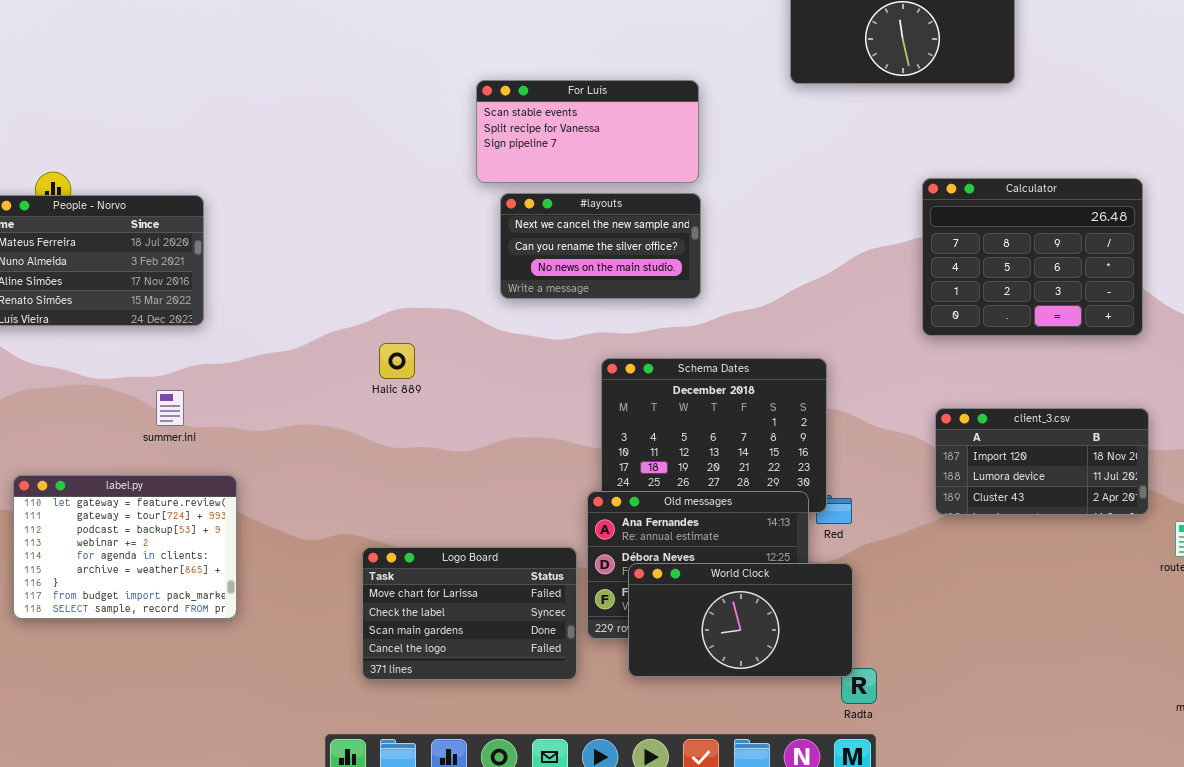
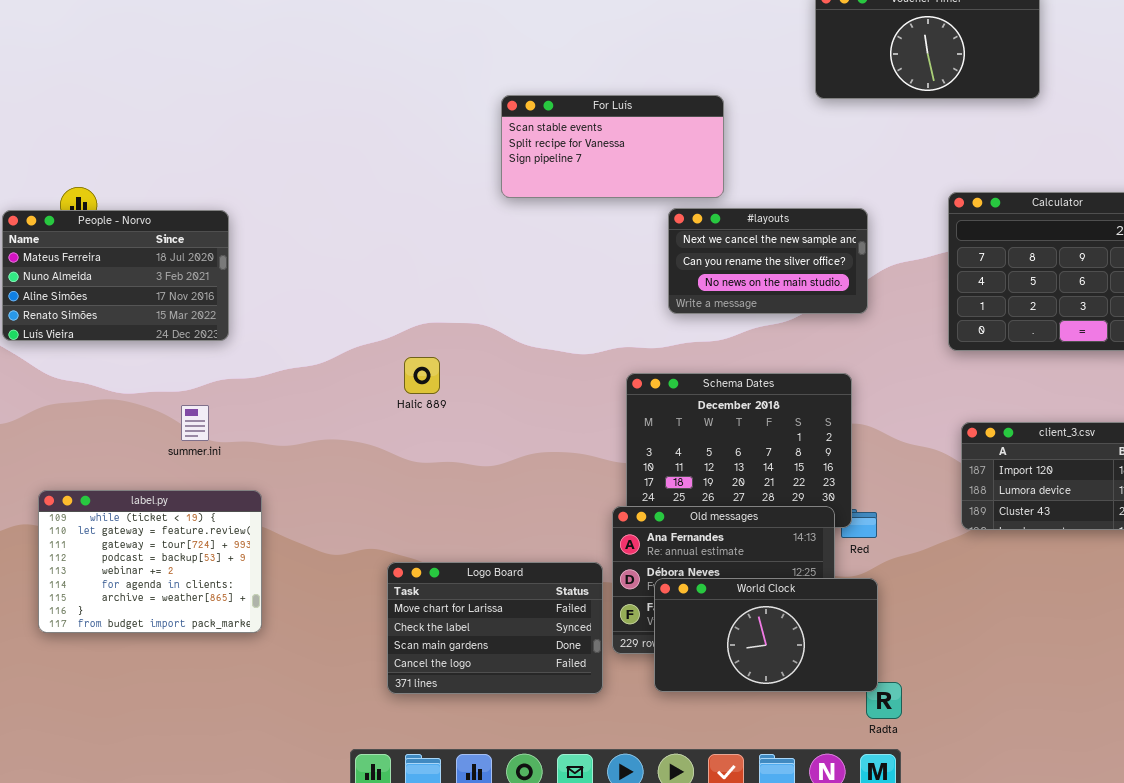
#layouts: [500,193,701,299] -> [668,208,868,314], moved
label.py: [13,475,237,619] -> [38,490,262,633], scrolled up 1 row

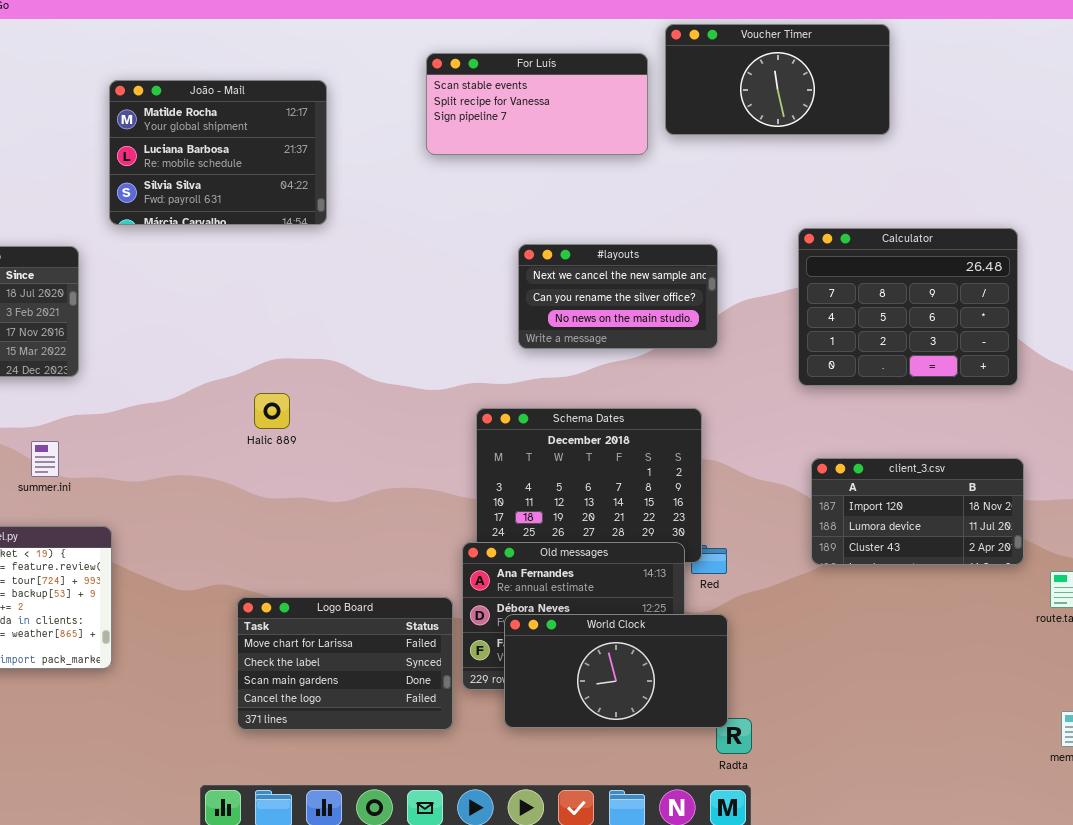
João - Mail: none -> [109,80,327,225], opened
For Luís: [501,95,724,198] -> [426,53,648,155], moved

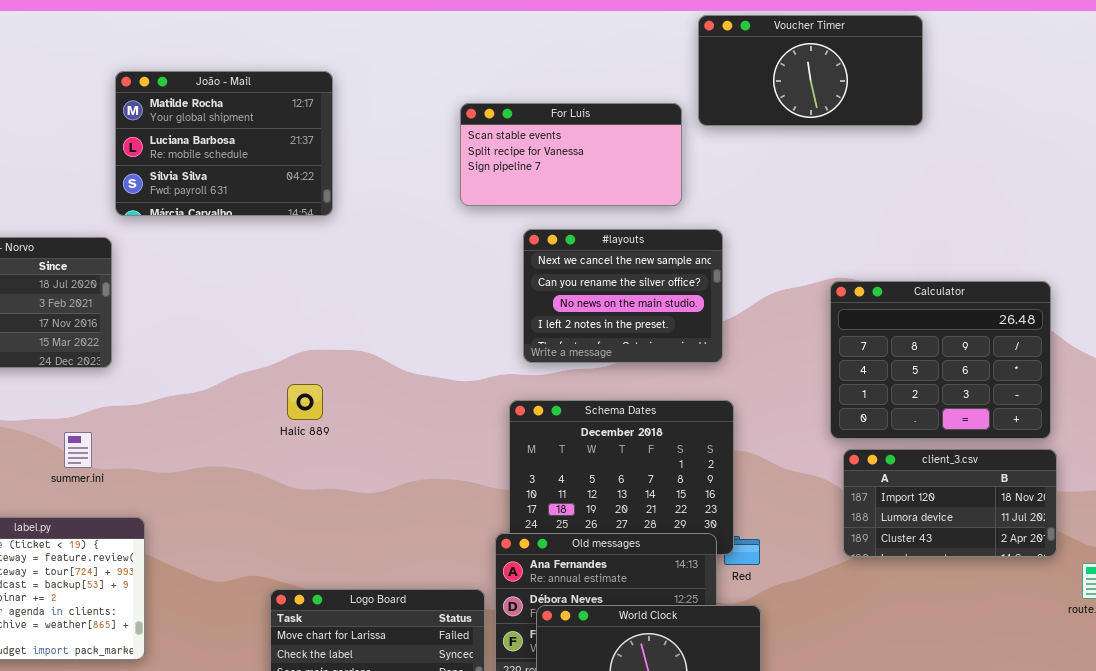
For Luís: [426,53,648,155] -> [460,103,682,206], moved
João - Mail: [109,80,327,225] -> [115,71,333,216], moved
Calculator: [798,228,1018,386] -> [830,281,1051,439], moved
#layouts: [518,244,718,349] -> [523,229,723,363], moved, resized

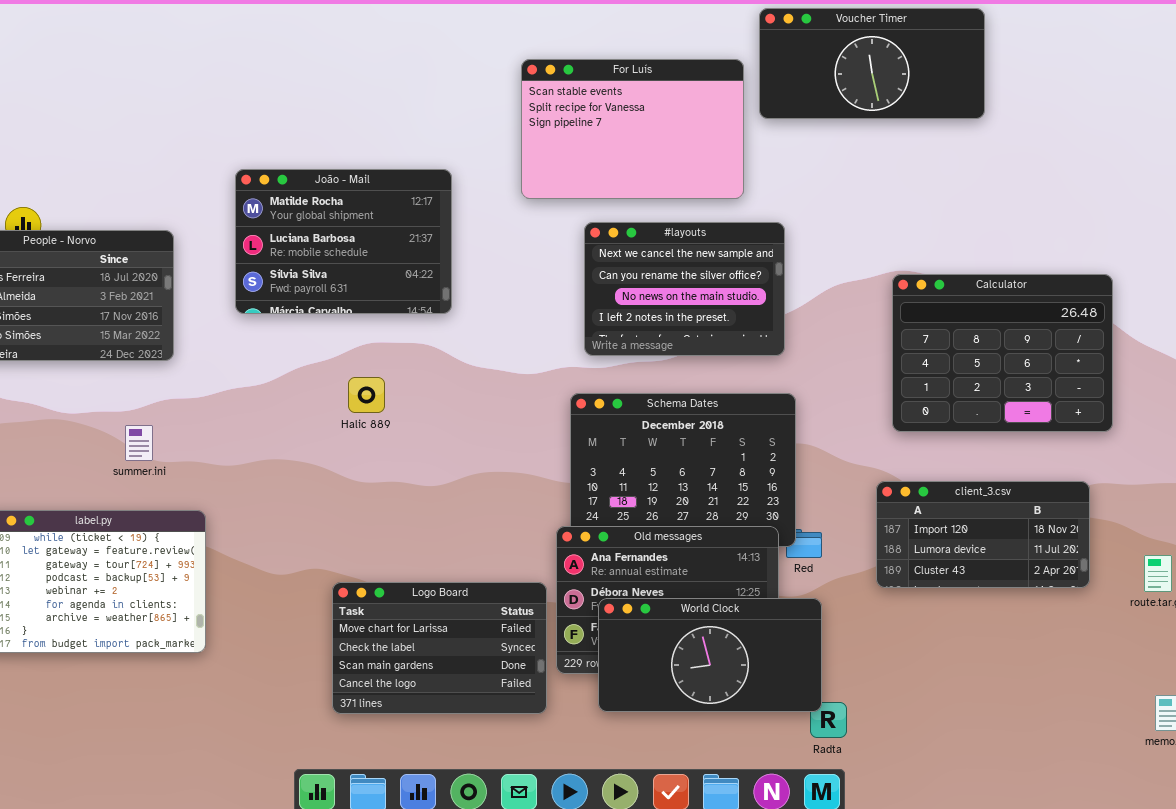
João - Mail: [115,71,333,216] -> [235,169,452,314], moved
For Luís: [460,103,682,206] -> [521,59,744,199], resized
client_3.csv: [843,449,1057,557] -> [876,481,1090,588], moved

